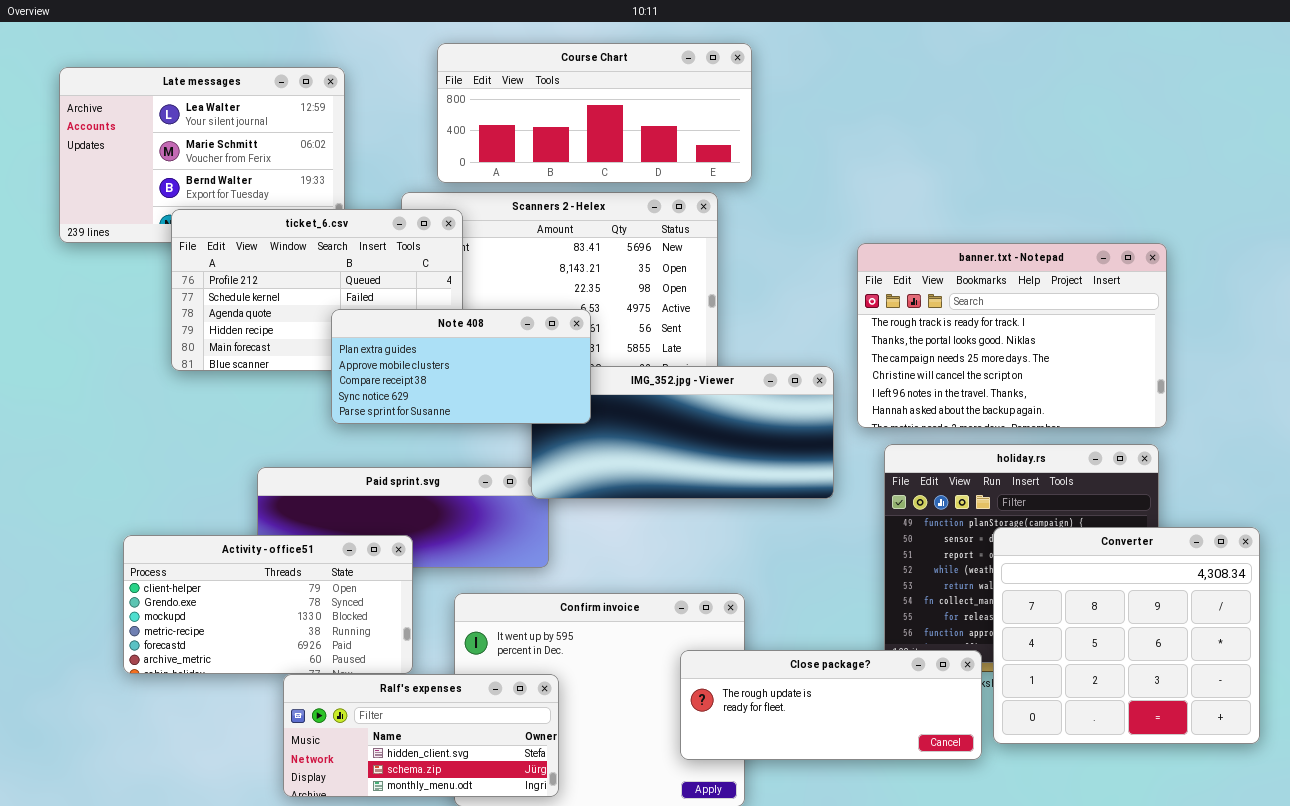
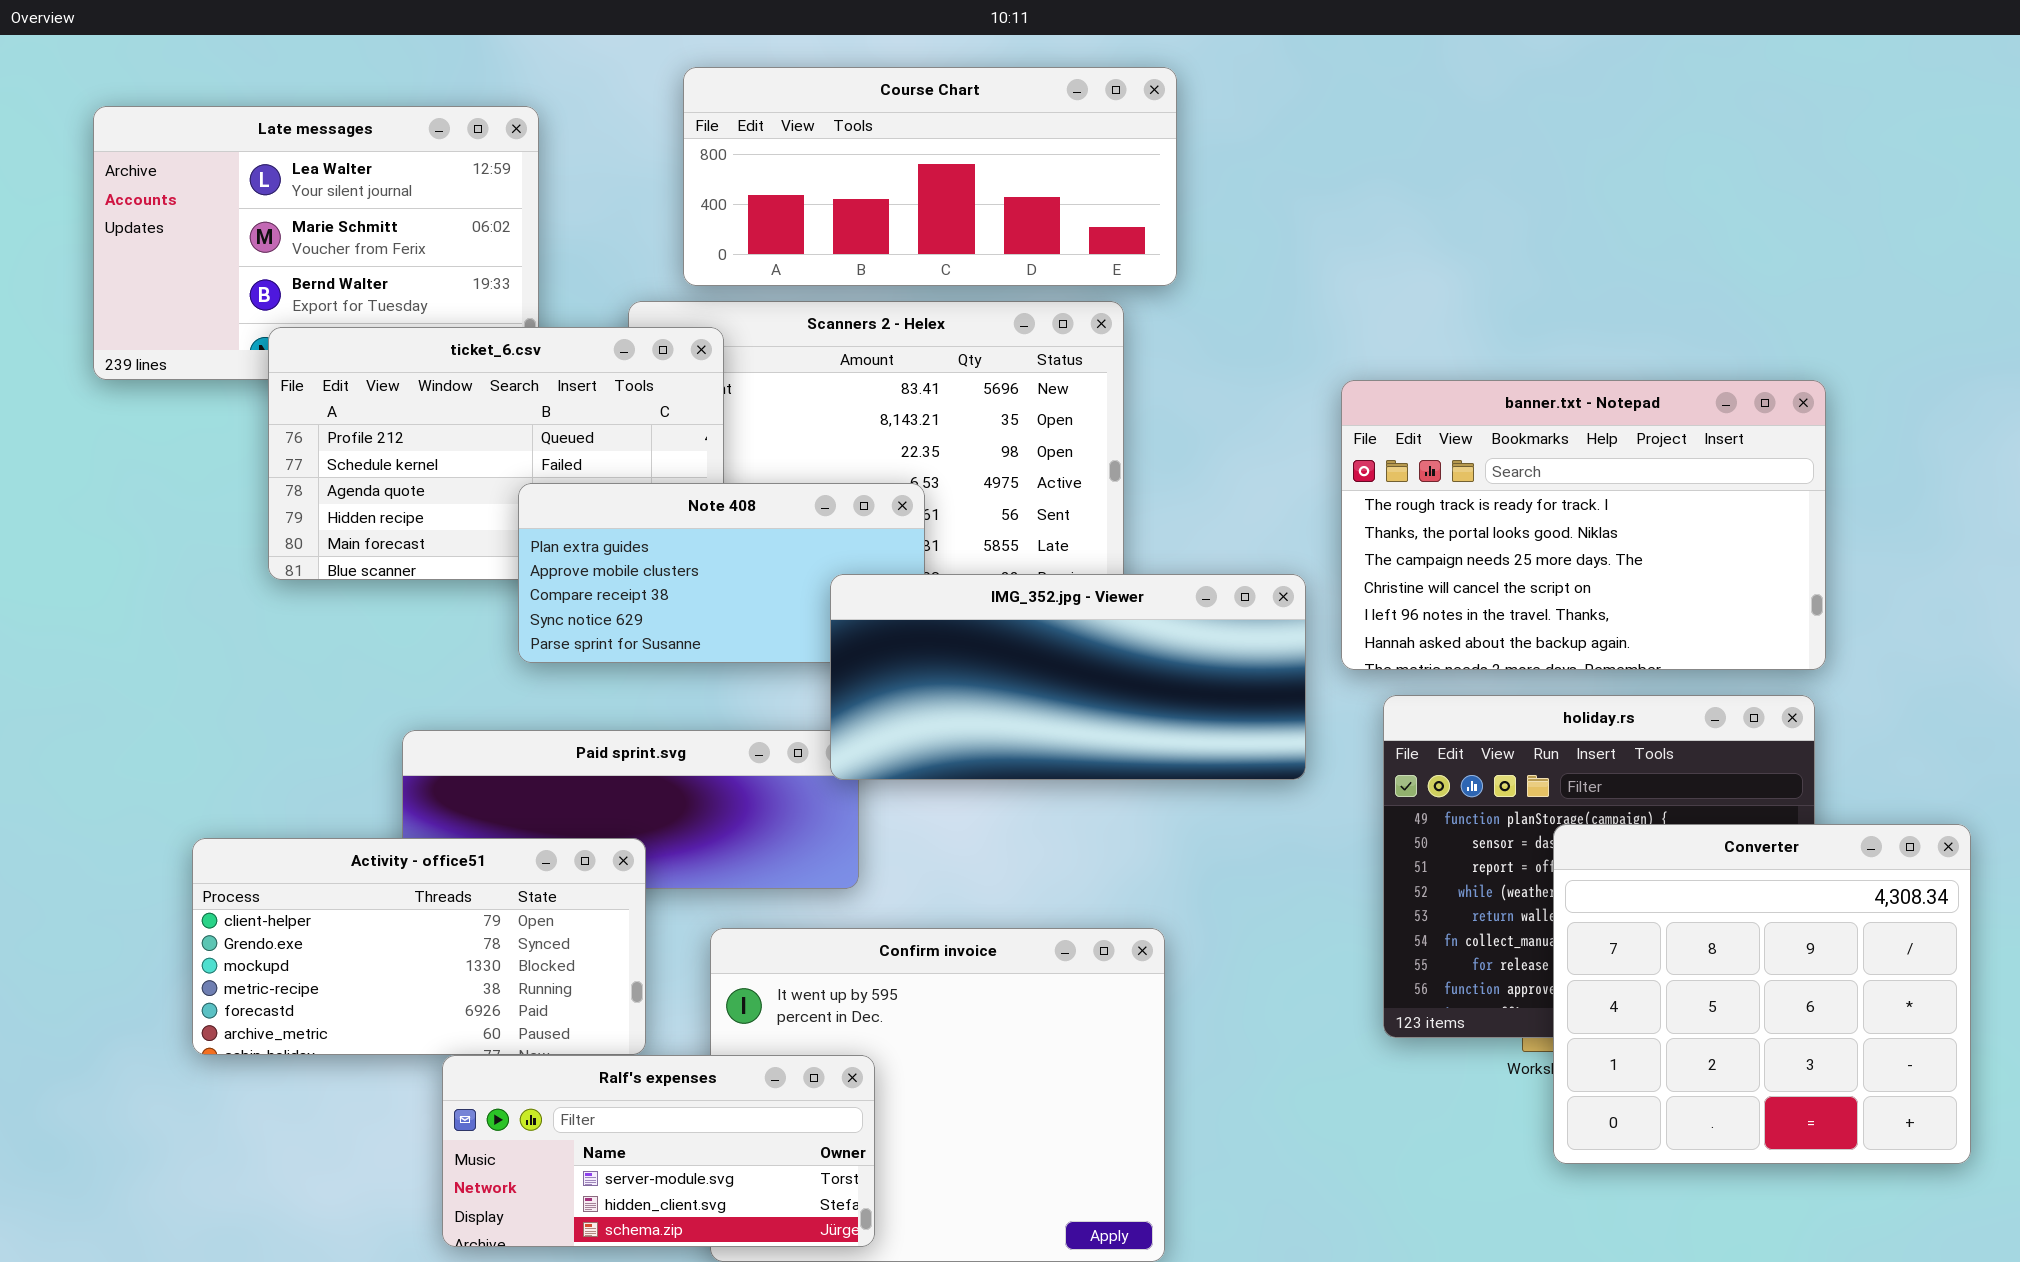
IMG_352.jpg - Viewer: [531,366,834,499] -> [830,574,1306,780], raised
Close package?: [680,650,982,760] -> none, closed
Ralf's expenses: [283,674,559,797] -> [442,1055,875,1247], scrolled up 1 row

